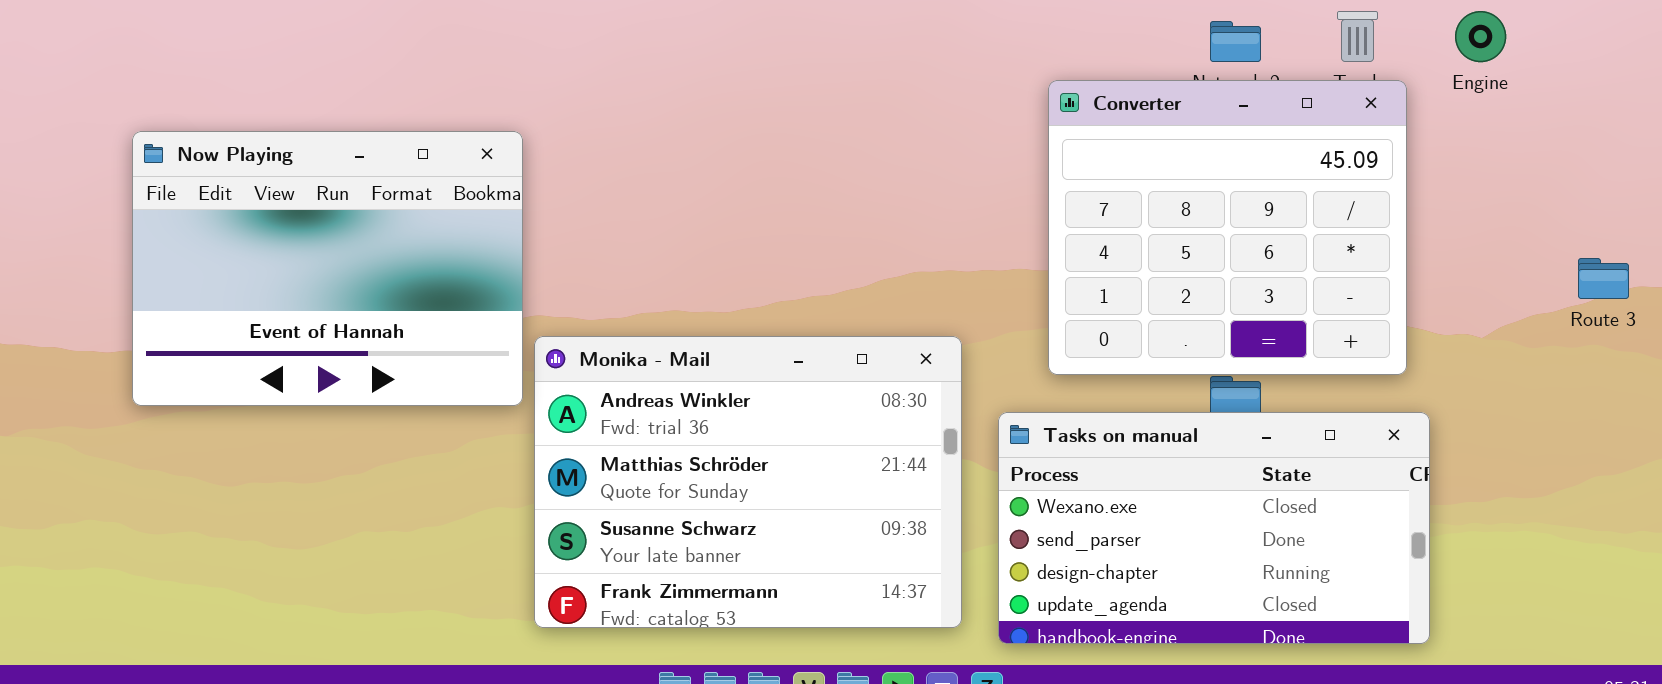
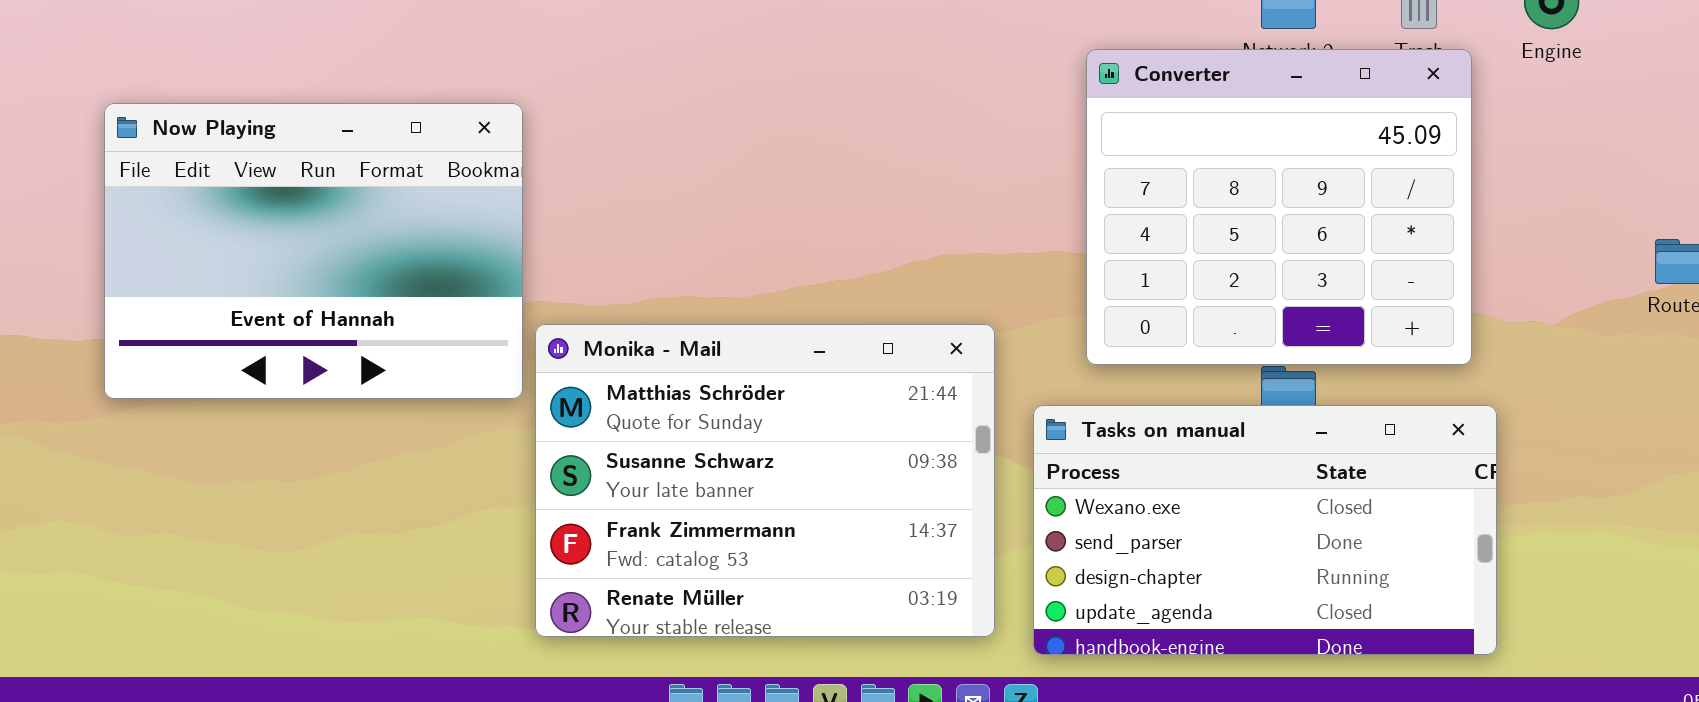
Monika - Mail: [534,336,962,628] -> [535,324,995,637], scrolled down 1 row

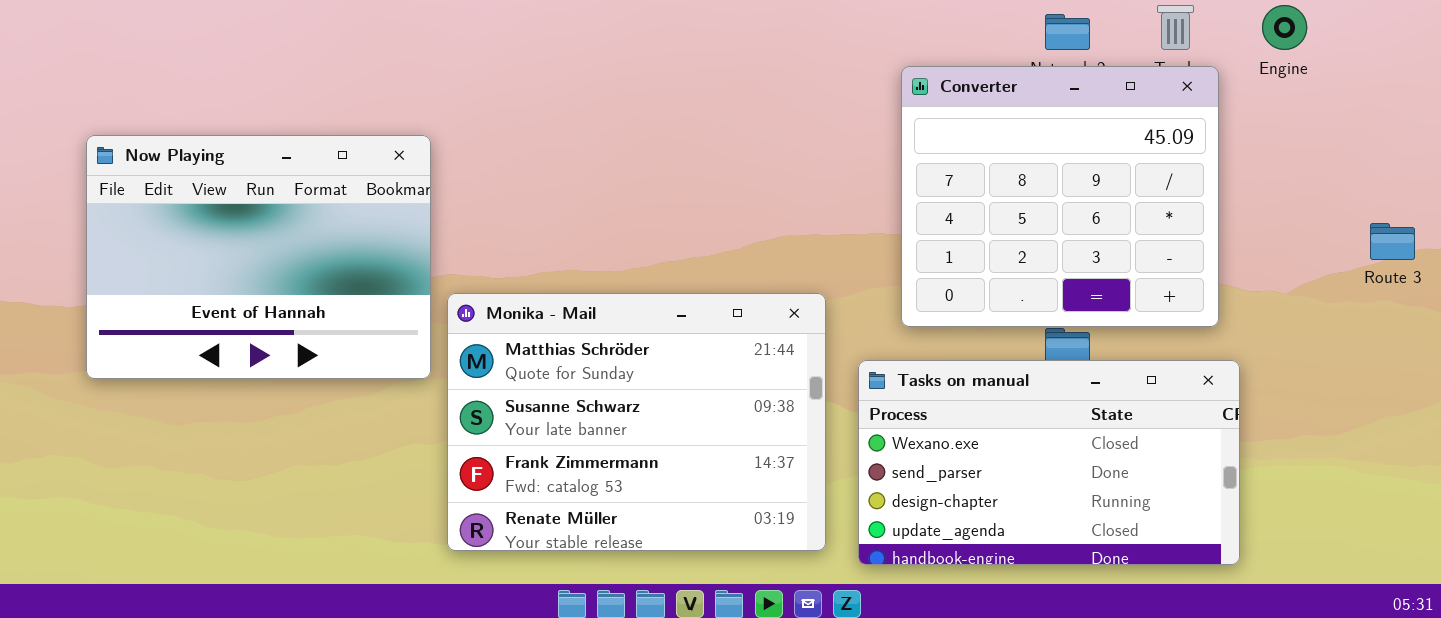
Now Playing: [104,103,523,399] -> [86,135,431,379], moved

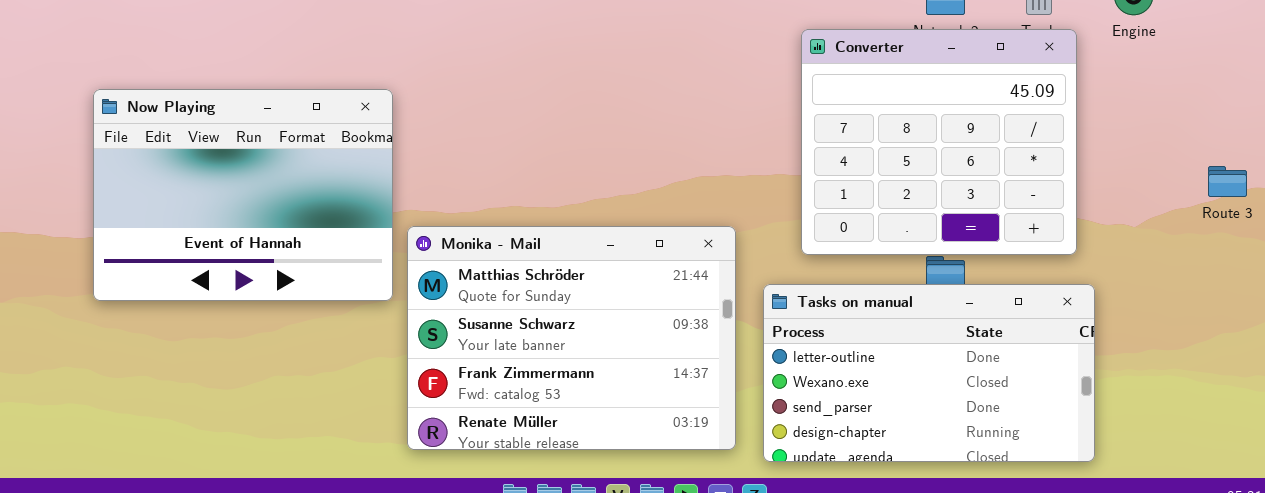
Tasks on manual: [858,360,1240,565] -> [763,284,1095,462], scrolled up 1 row

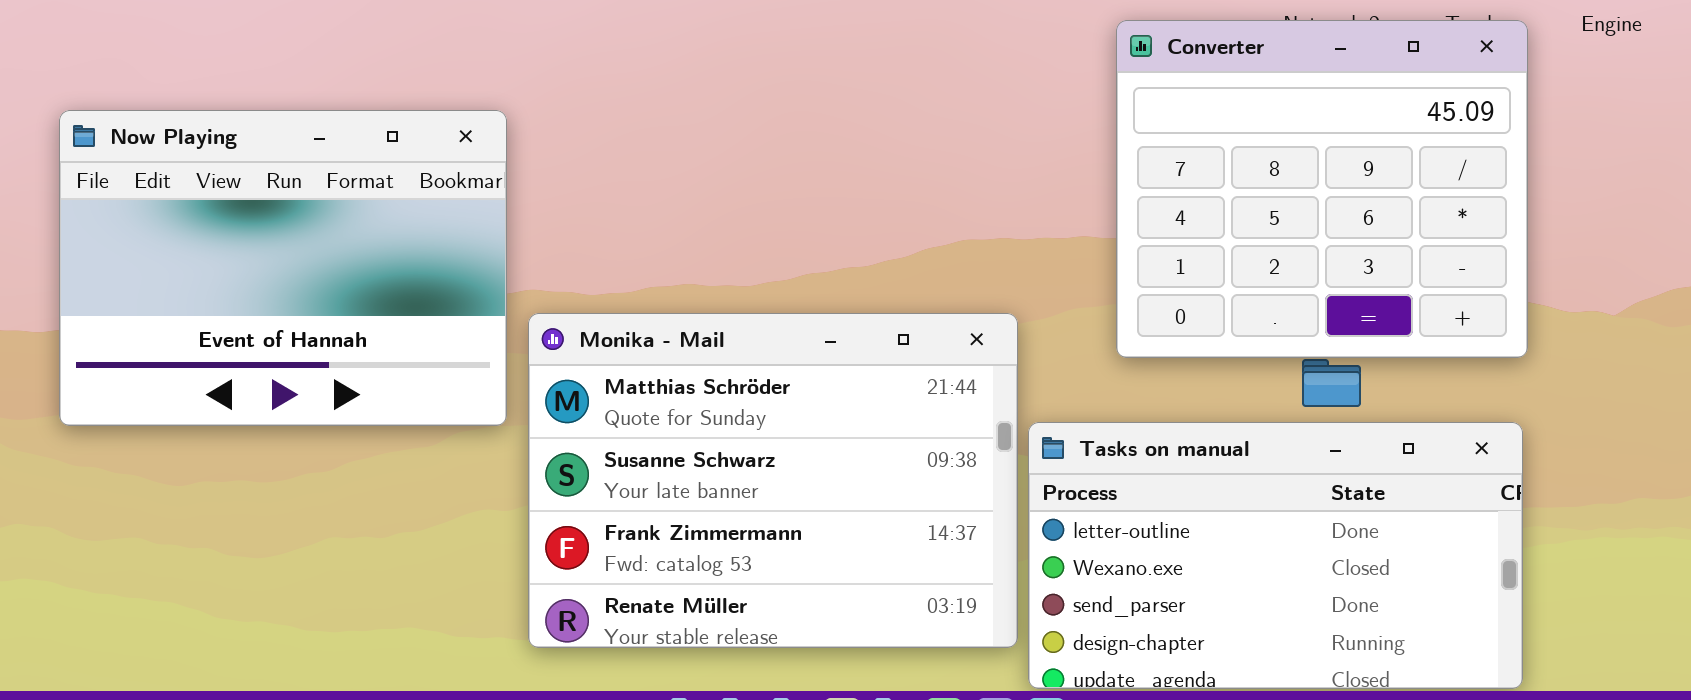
Tasks on manual: [763,284,1095,462] -> [1028,422,1523,689], moved

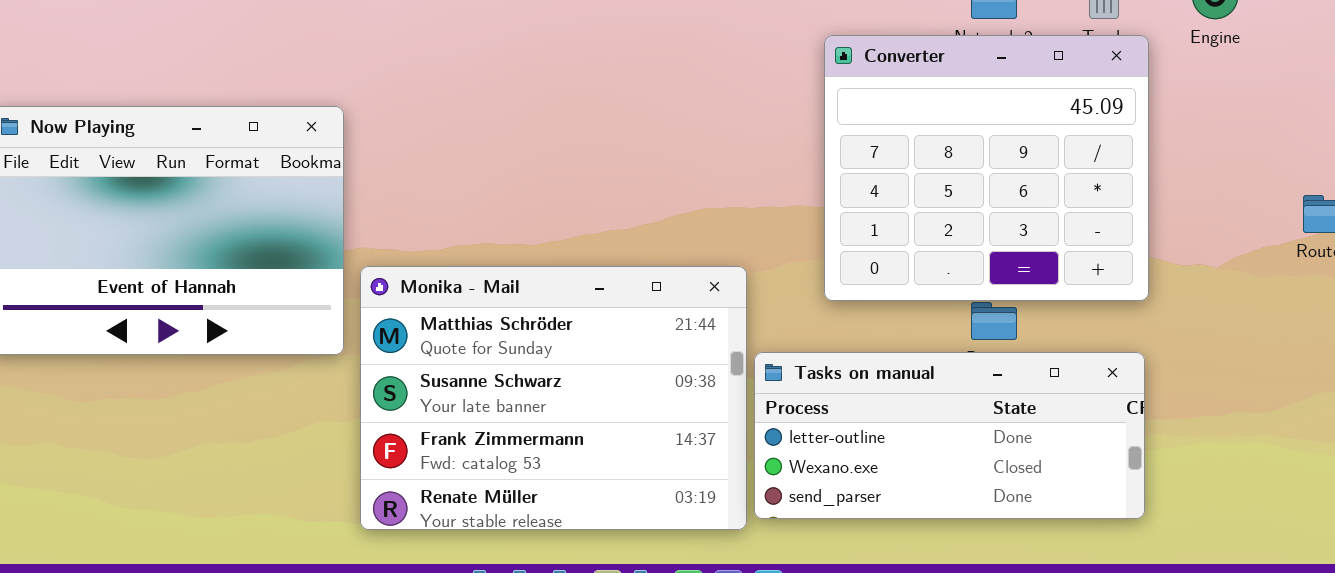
Tasks on manual: [1028,422,1523,689] -> [754,352,1145,519], resized

